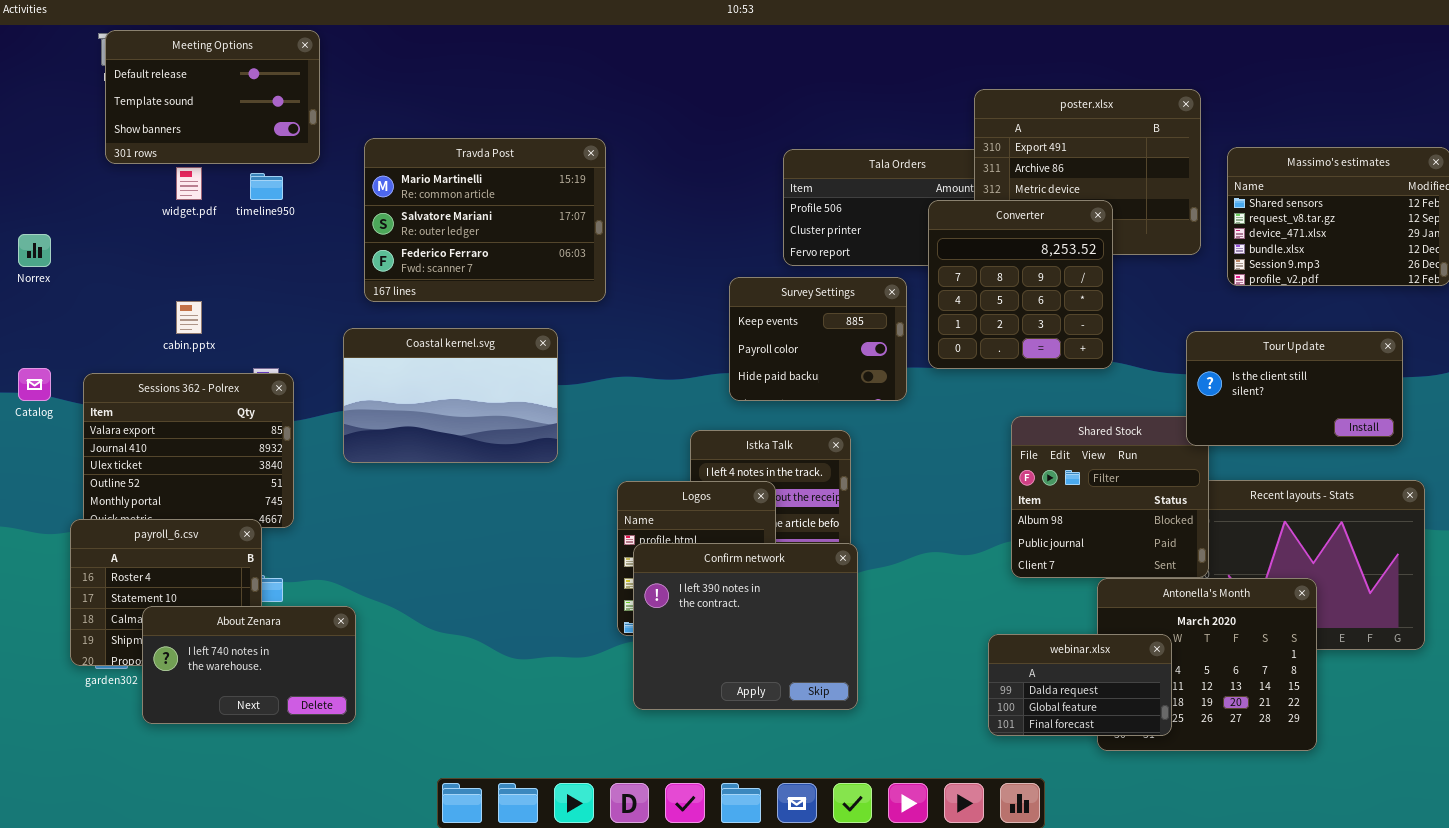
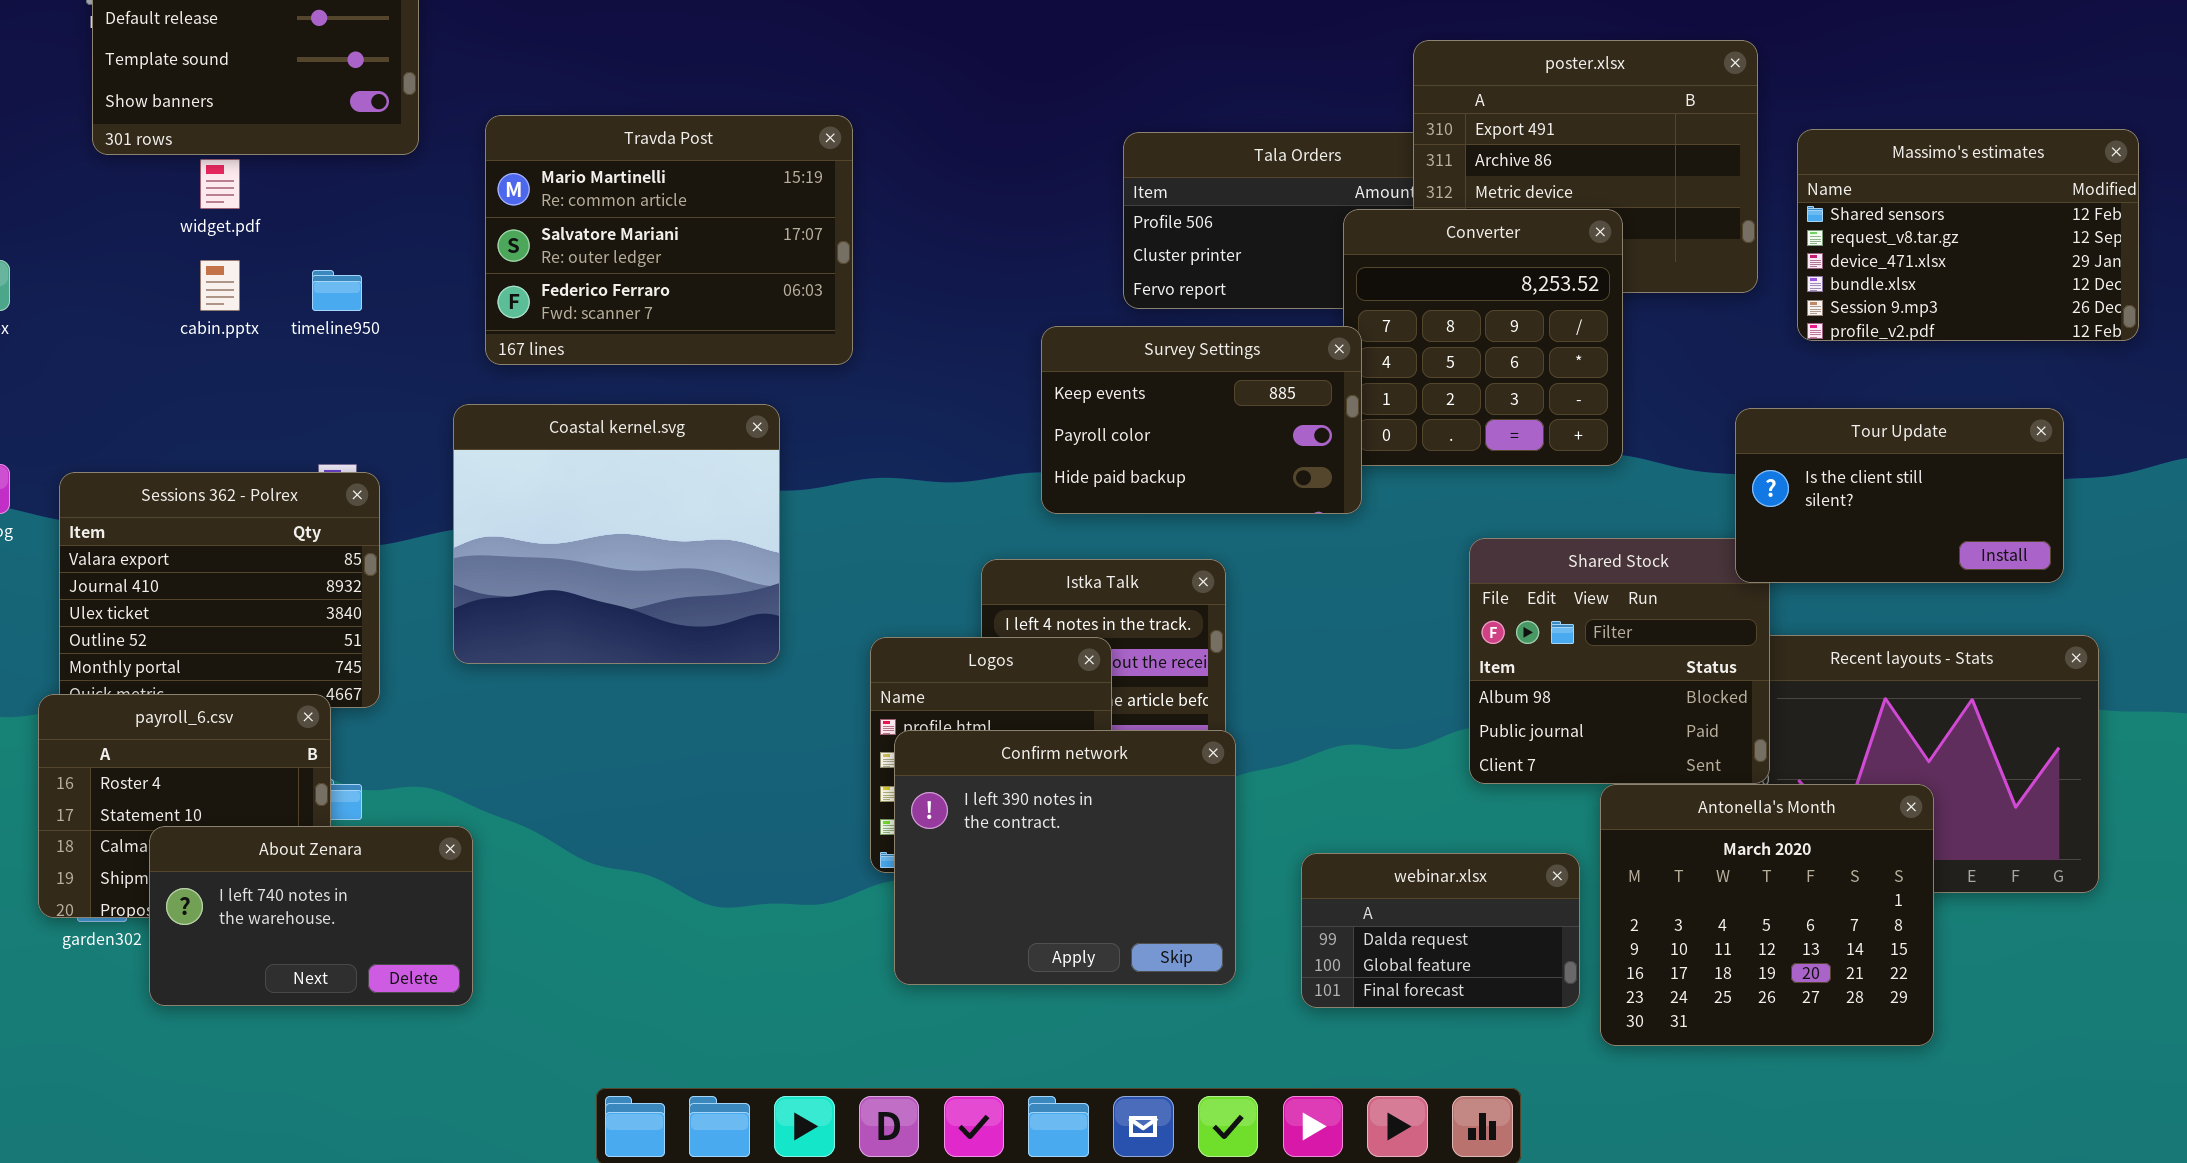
timeline950: [250,173,283,200] -> [312,270,362,311], moved
Survey Settings: [729,277,907,401] -> [1041,326,1362,514], resized
cabin.pptx: [176,301,202,334] -> [200,260,240,311], moved
Coastal kernel.svg: [343,328,558,463] -> [453,404,780,664], resized
webinar.xlsx: [988,634,1172,736] -> [1301,853,1580,1008], moved

